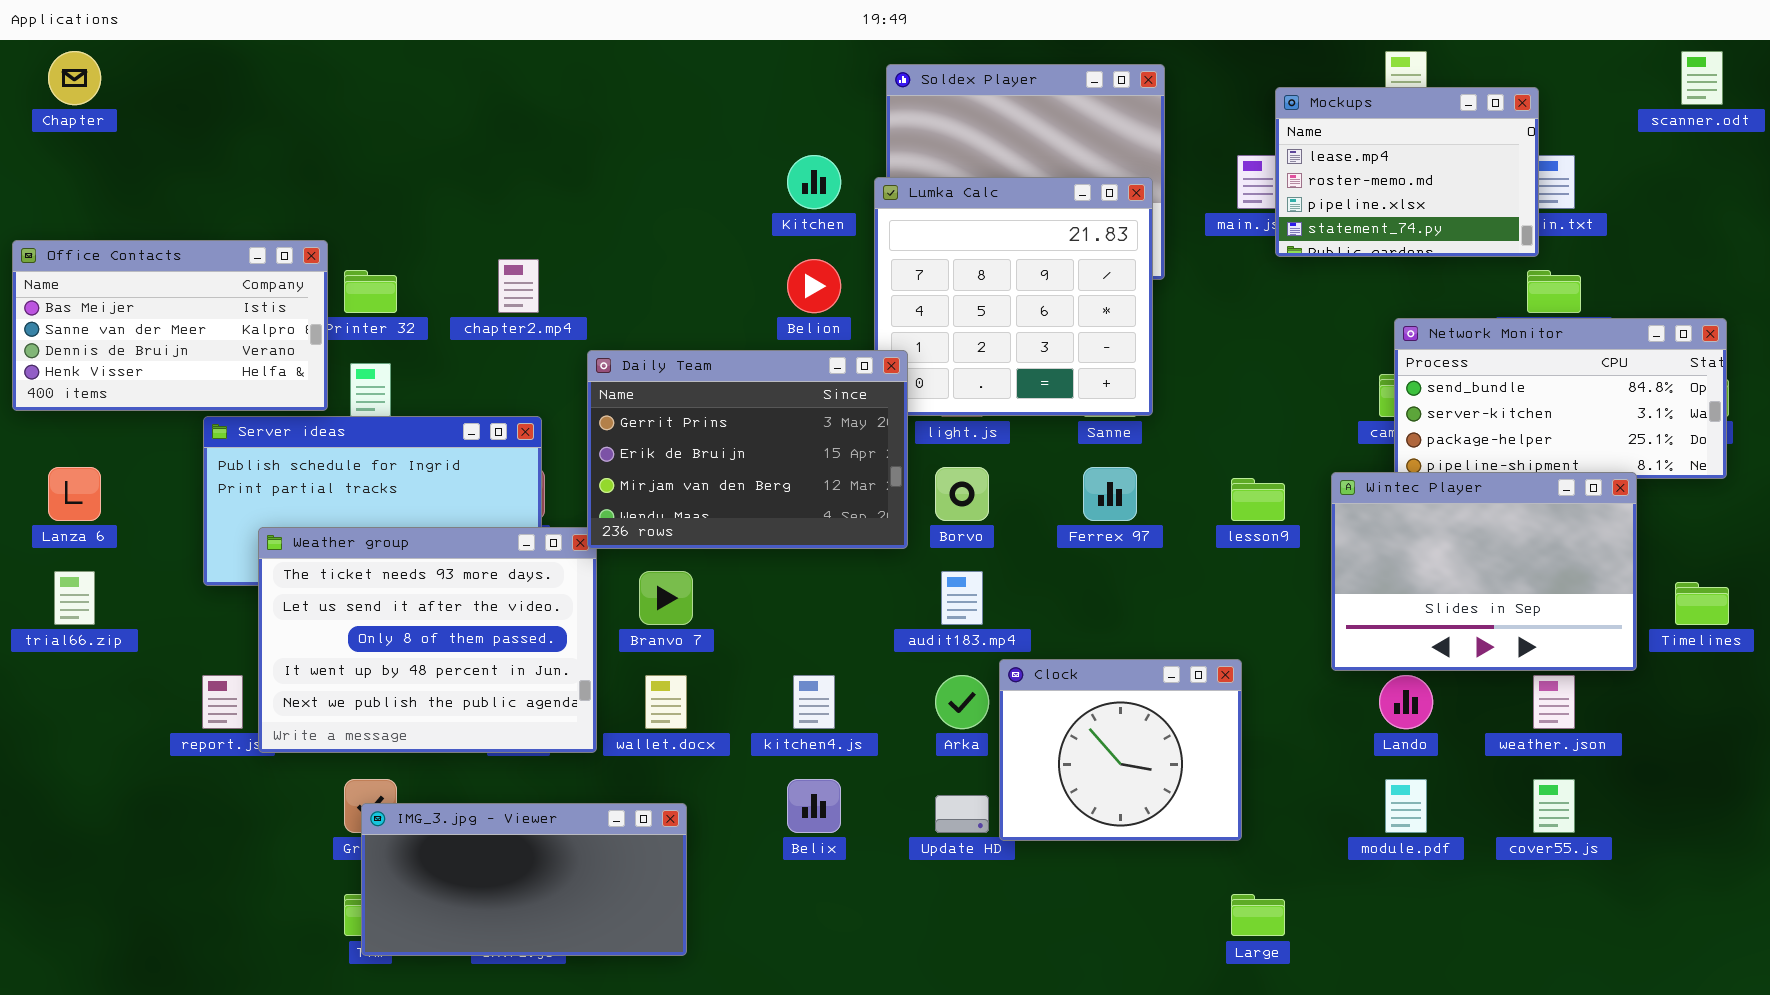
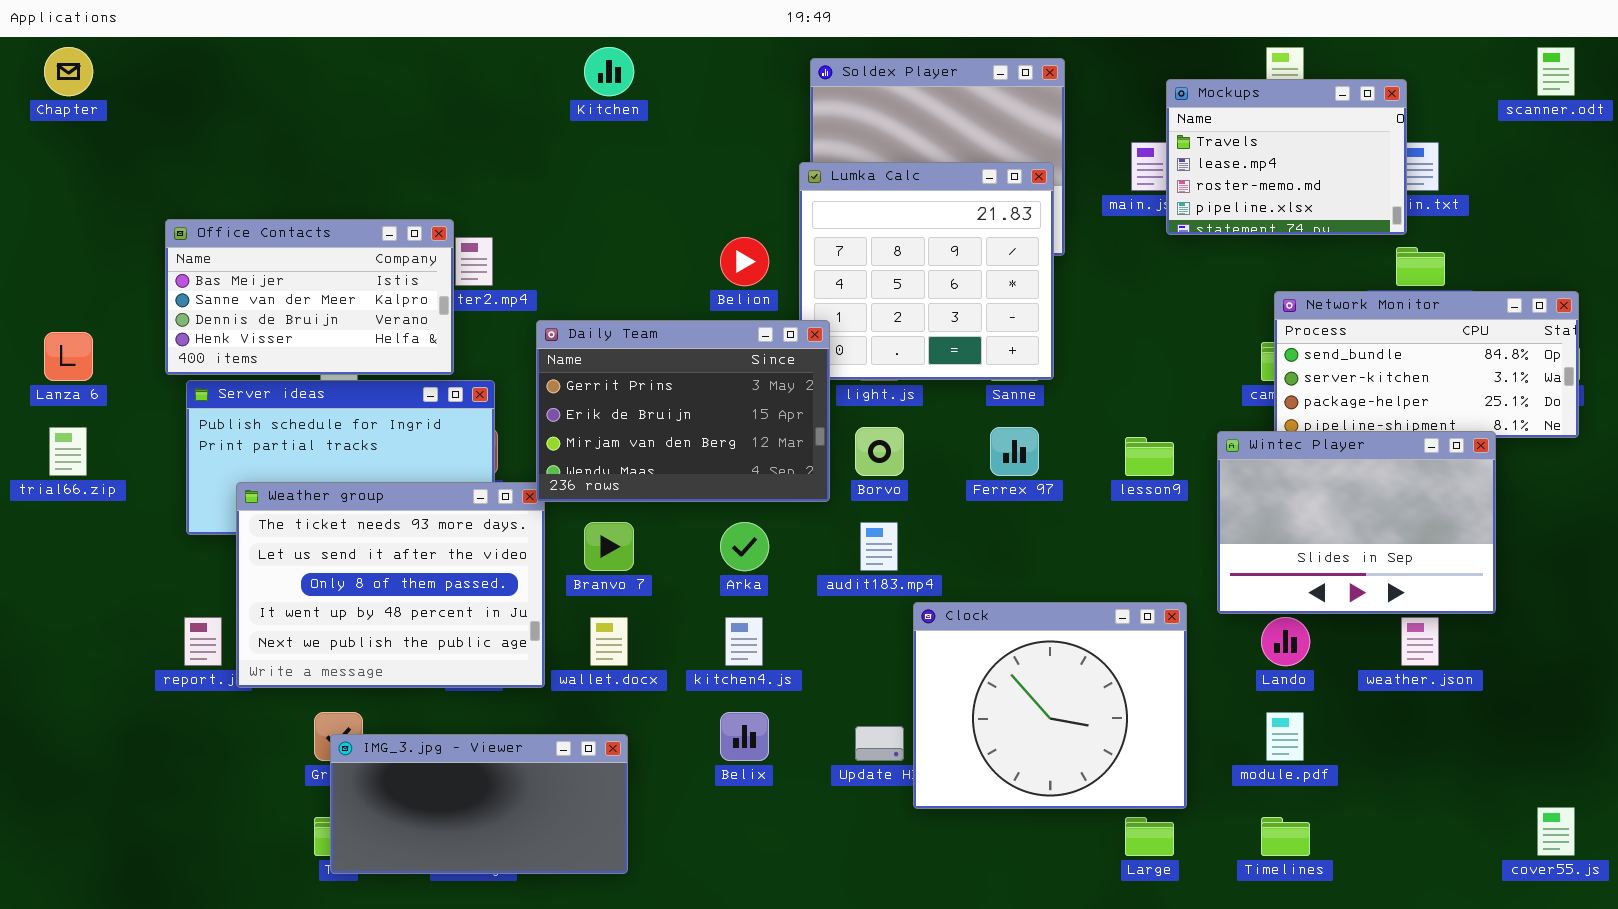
Mockups: [1275,87,1539,257] -> [1166,79,1407,235], scrolled up 1 row
Kitchen: [787,155,841,209] -> [584,47,634,96], moved
Office Contacts: [12,240,328,411] -> [165,219,454,375], moved
Lanza 6: [48,467,101,521] -> [44,332,93,381], moved
trial66.zip: [54,571,95,625] -> [49,427,87,476], moved
Timelines: [1675,582,1729,625] -> [1261,817,1310,856], moved
Clock: [999,659,1242,841] -> [913,602,1187,809], resized
Arka: [935,675,989,729] -> [720,522,769,571], moved
cover55.js: [1533,779,1575,833] -> [1537,807,1575,856], moved

